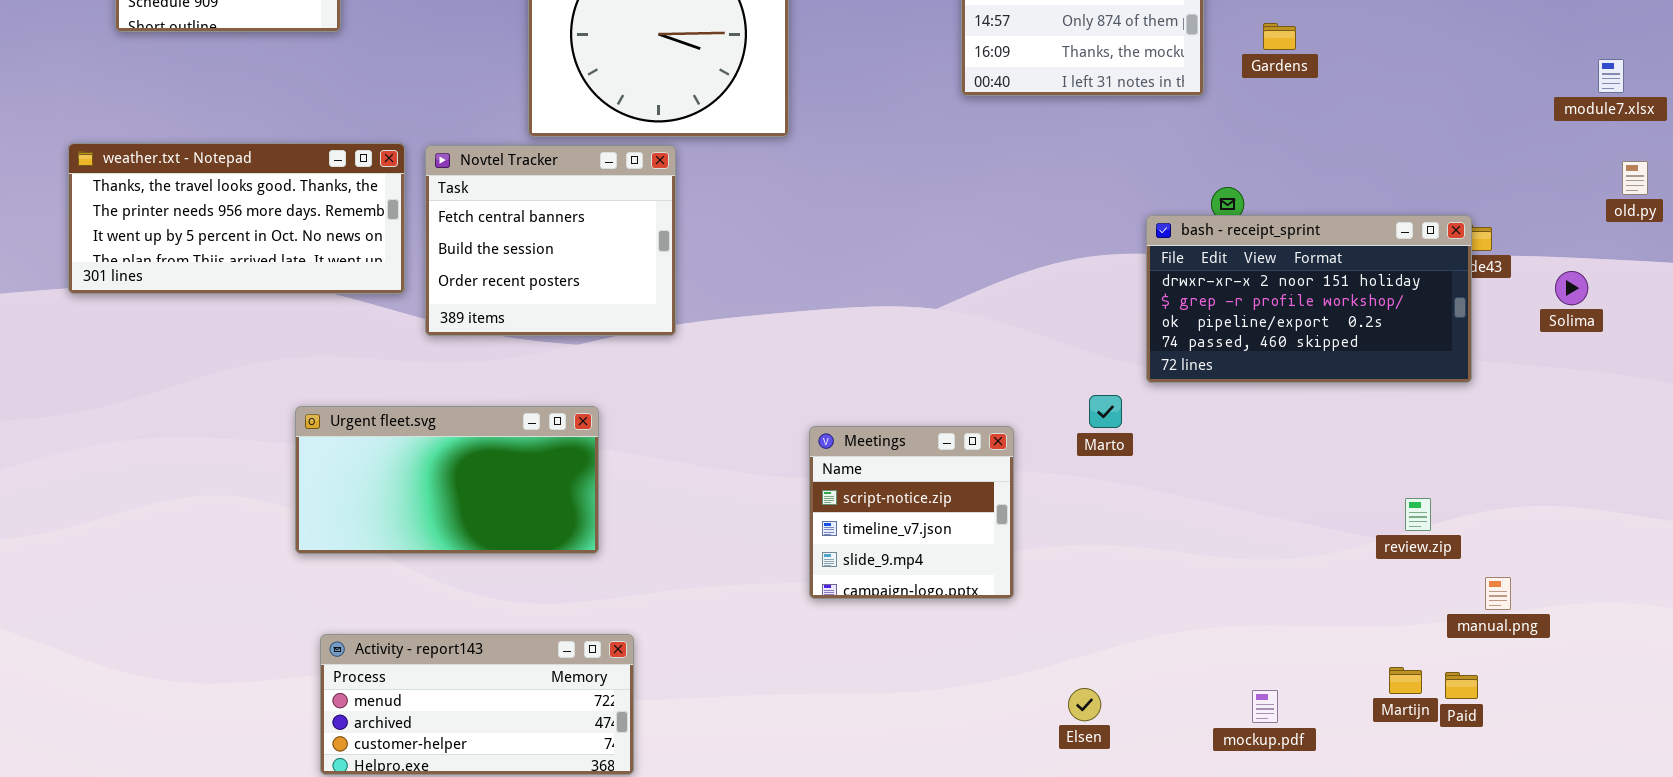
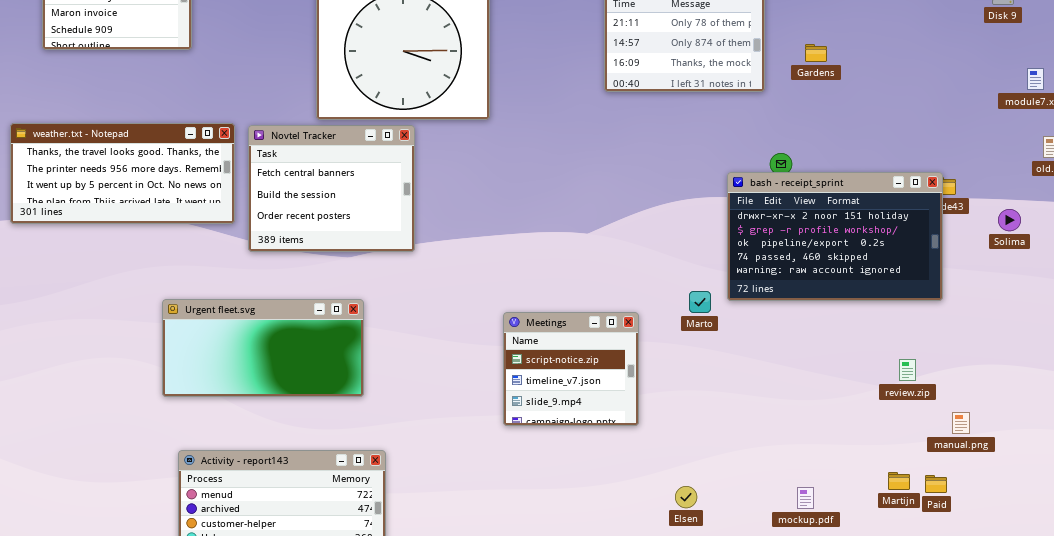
bash - receipt_sprint: [1146,215,1472,383] -> [727,172,943,301], resized

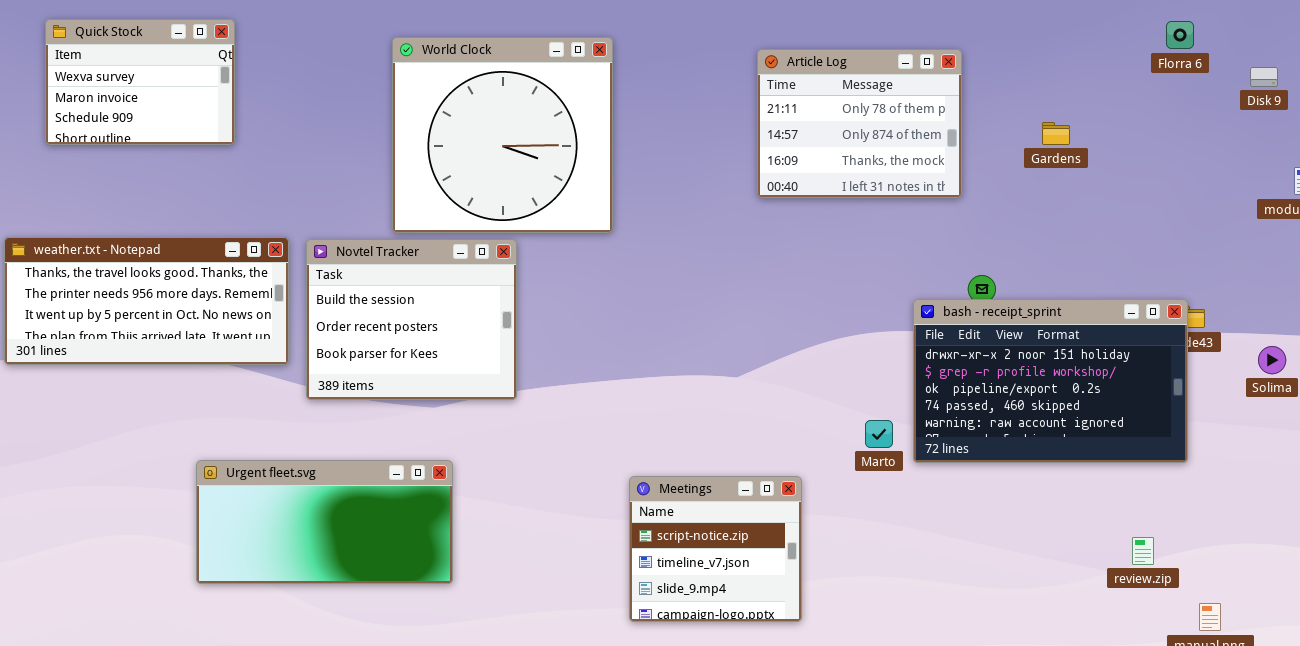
Gardens: [805,44,827,62] -> [1042,122,1070,145], moved
Novtel Tracker: [248,125,415,252] -> [306,239,517,400], scrolled down 1 row
Marto: [689,291,711,313] -> [865,420,893,448], moved

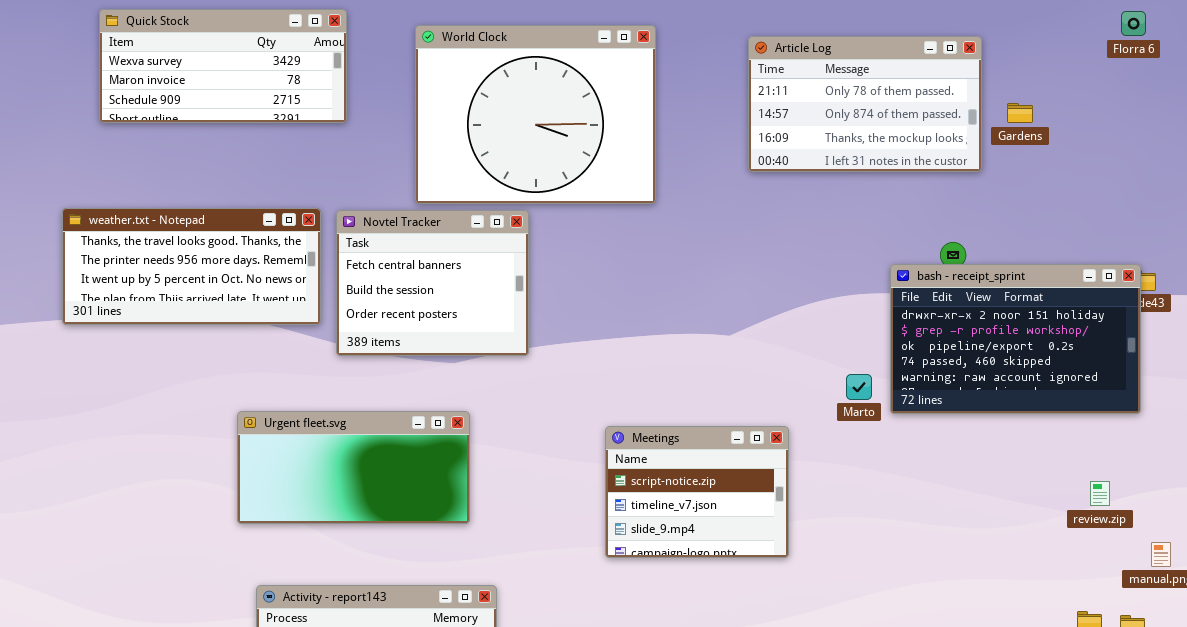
Quick Stock: [45,19,235,145] -> [99,9,347,123], resized
World Clock: [392,37,613,233] -> [415,25,656,204], resized
Article Log: [757,49,962,198] -> [748,36,982,172], resized
Novtel Tracker: [306,239,517,400] -> [336,210,529,356], scrolled up 1 row
Meetings: [629,476,802,622] -> [605,426,789,558], resized

